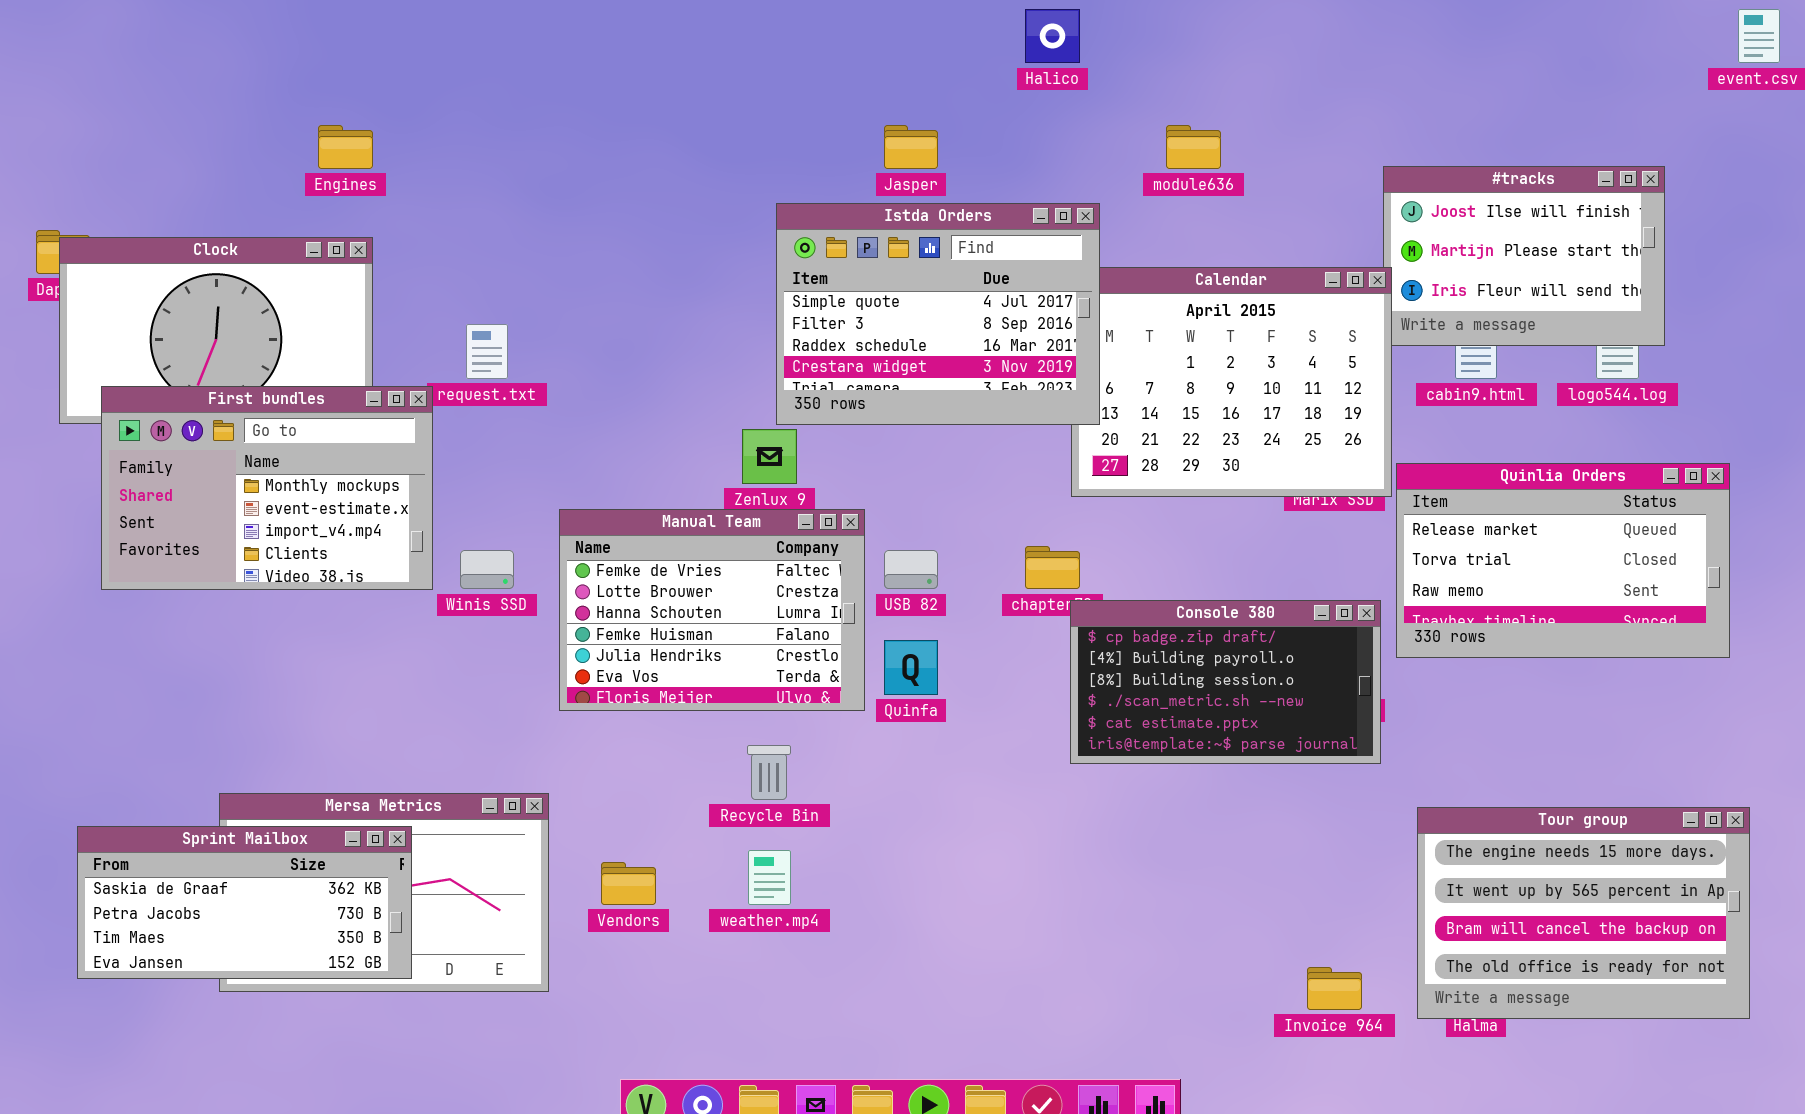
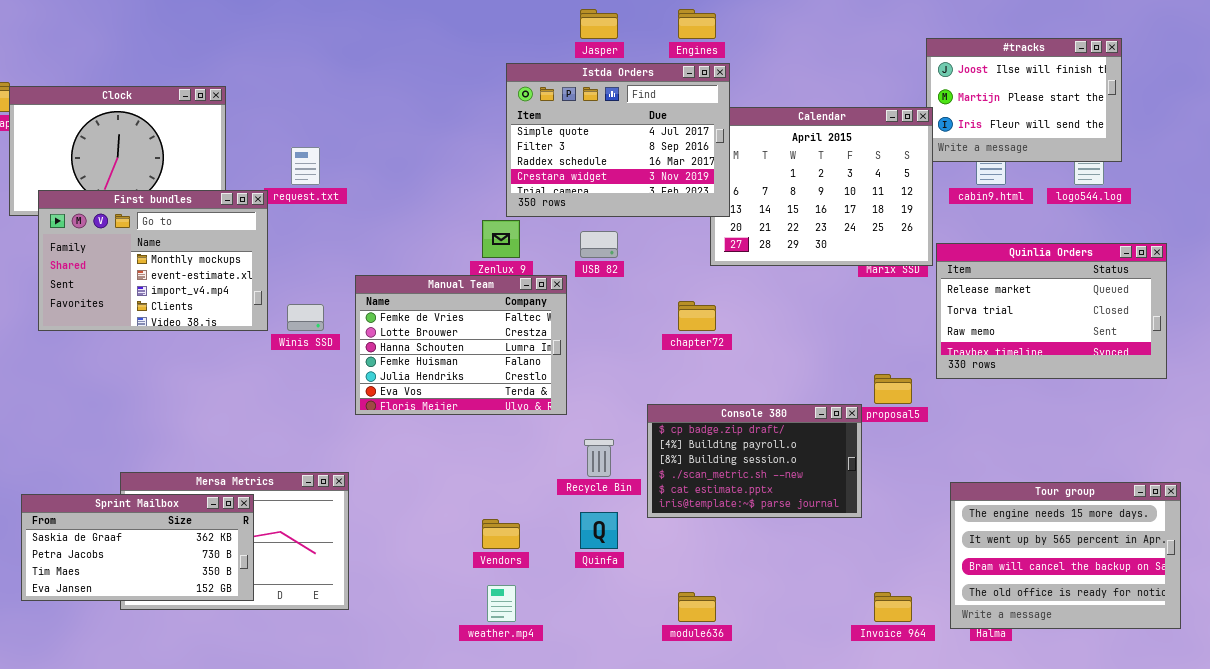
Engines: [318,125,373,169] -> [678,9,716,39], moved
module636: [1166,125,1221,169] -> [678,592,716,622], moved
USB 82: [884,550,938,589] -> [580,231,618,258], moved
Console 380: [1070,600,1381,764] -> [647,404,862,518], moved
Quinfa: [884,640,938,695] -> [580,512,618,549], moved
Recycle Bin: [747,745,791,800] -> [584,439,614,477], moved
weather.mp4: [748,850,791,905] -> [487,585,516,622], moved
Vendors: [601,862,656,905] -> [482,519,520,549], moved

